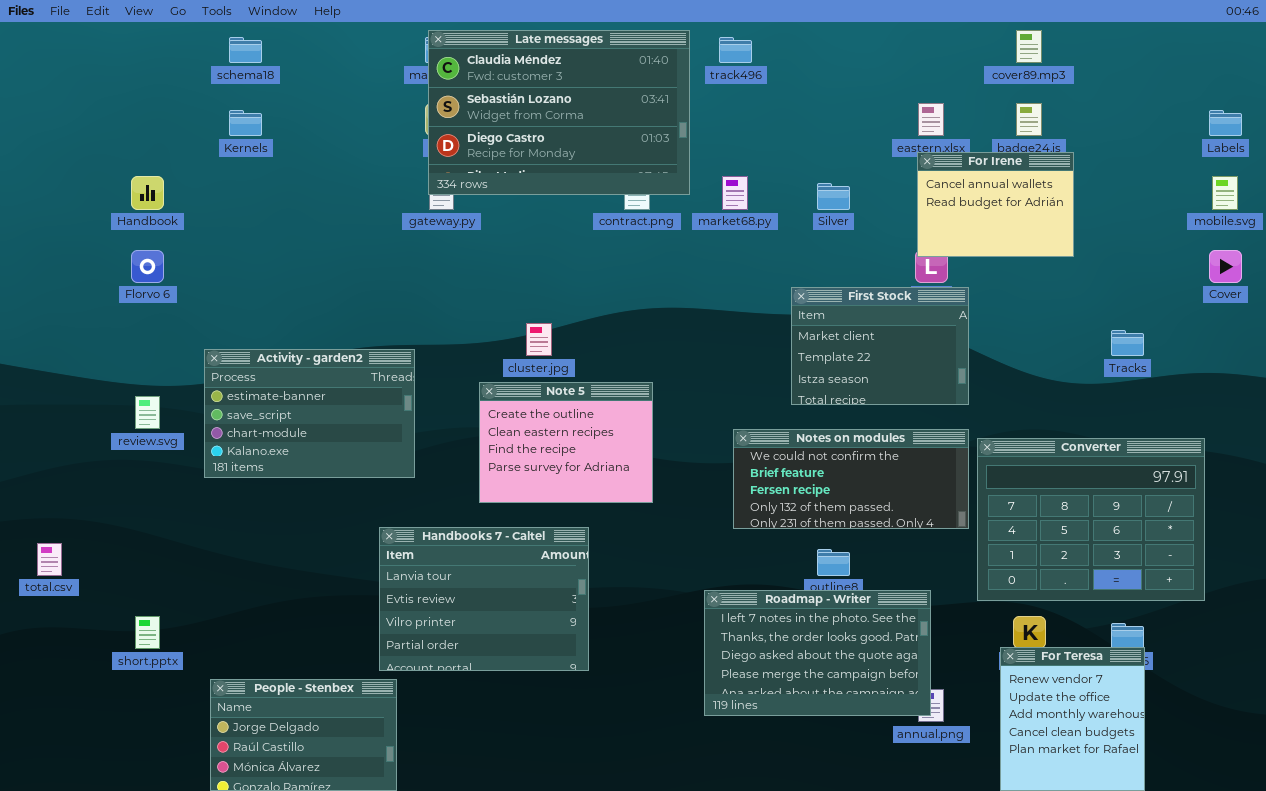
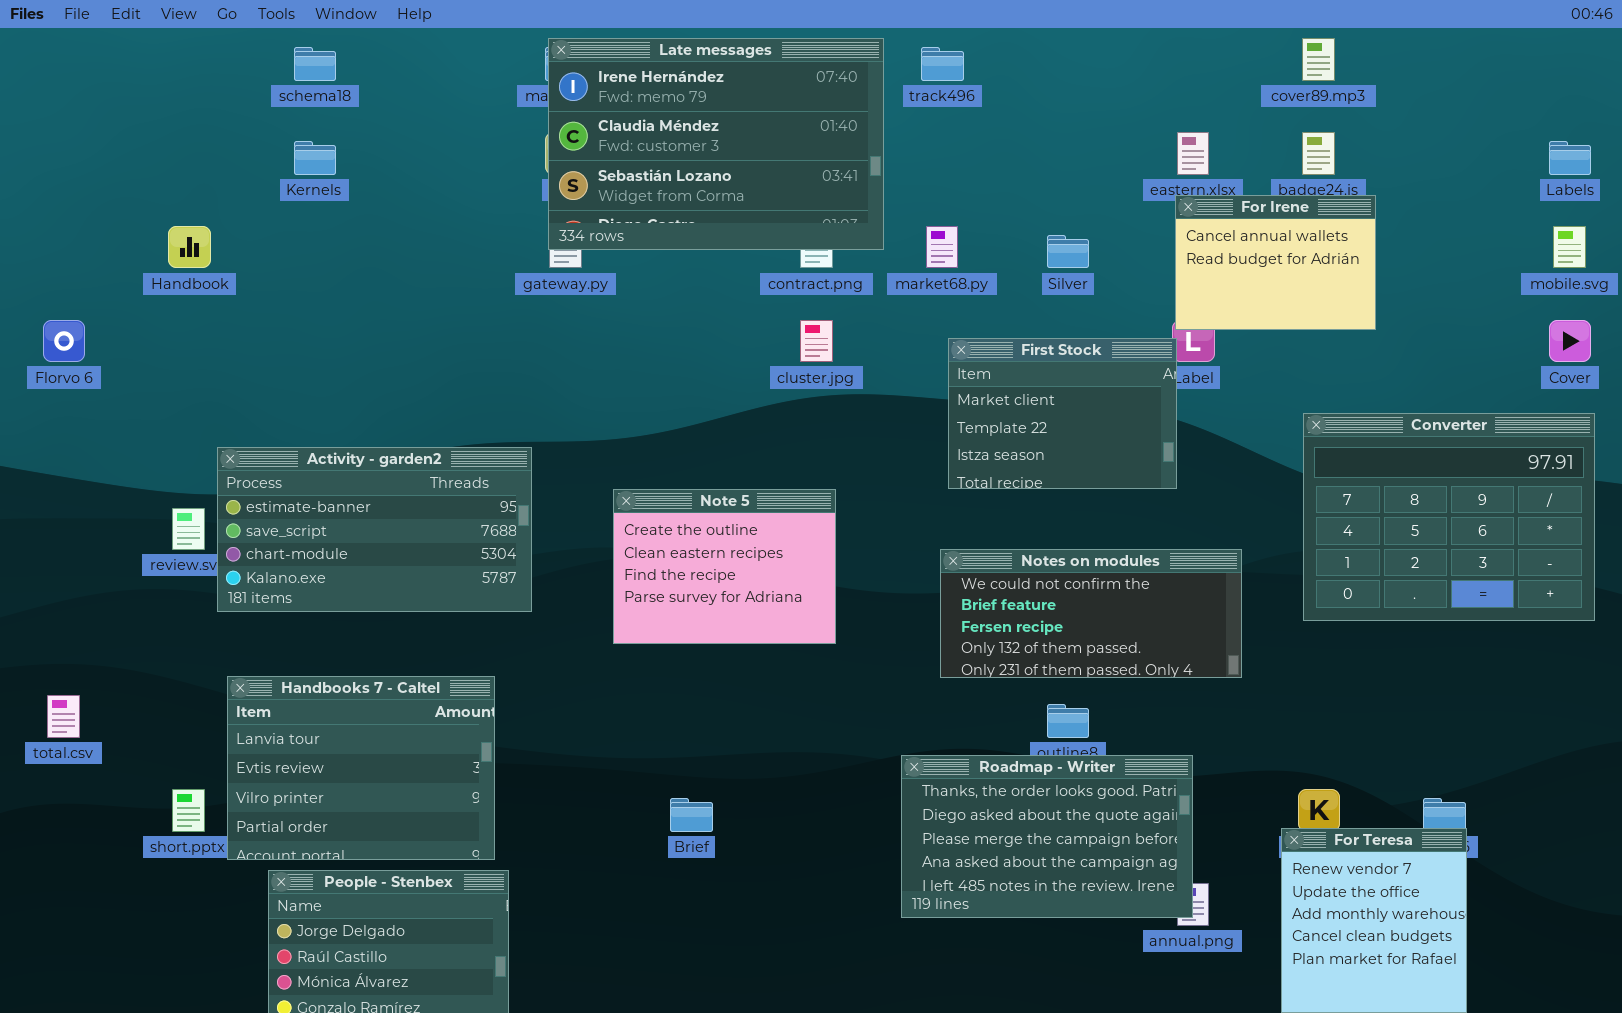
Late messages: [428,30,690,195] -> [548,38,884,250], scrolled up 1 row
Florvo 6: [131,250,164,283] -> [43,320,85,362], moved
First Stock: [791,287,969,405] -> [948,338,1177,489], moved
cluster.jpg: [526,323,552,356] -> [800,320,833,362], moved
Activity - garden2: [204,349,415,478] -> [217,447,532,612], resized
Converter: [977,438,1205,601] -> [1303,413,1595,621], moved
Handbooks 7 - Caltel: [379,527,589,671] -> [227,676,495,860], moved
Roadmap - Writer: [704,590,931,716] -> [901,755,1193,918], scrolled down 1 row

